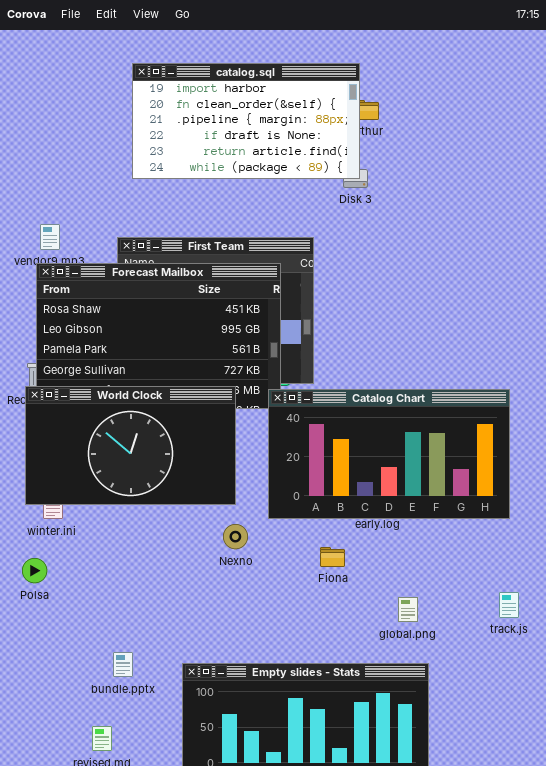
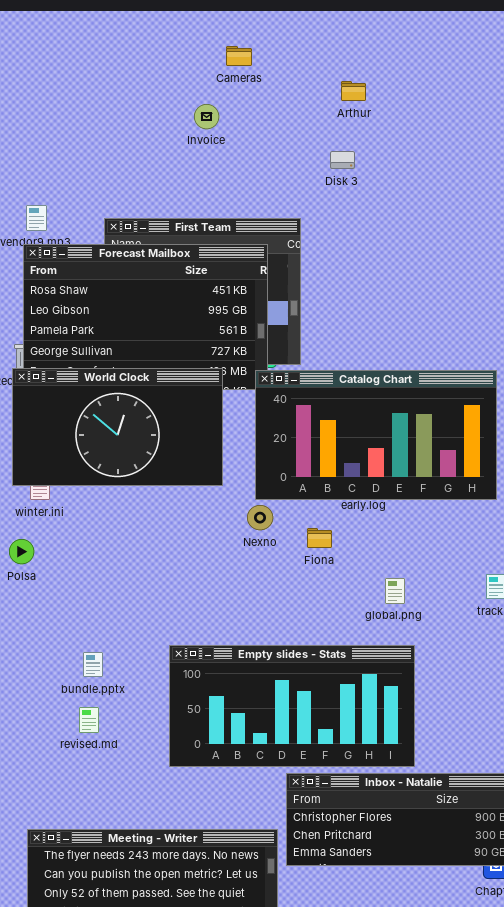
catalog.sql: [132,63,360,179] -> none, closed
Nexno: [223,524,248,549] -> [247,505,273,530], moved
bundle.pptx: [113,652,133,677] -> [83,652,103,677], moved

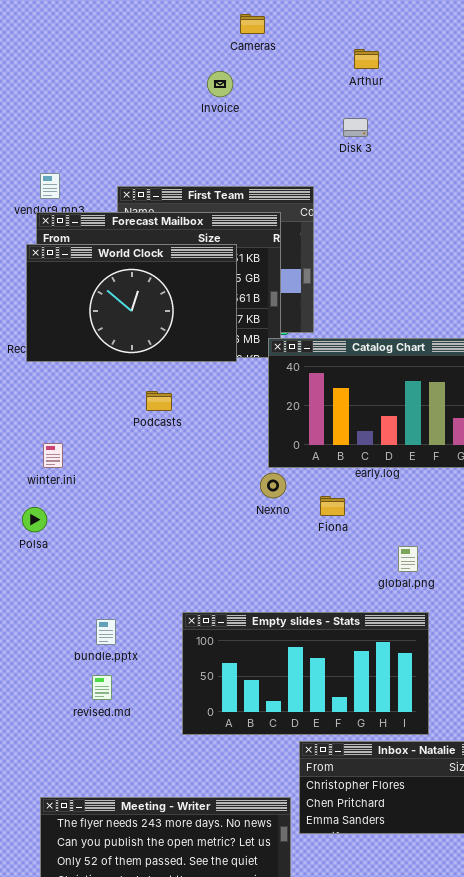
World Clock: [12,368,223,486] -> [26,244,237,362], moved

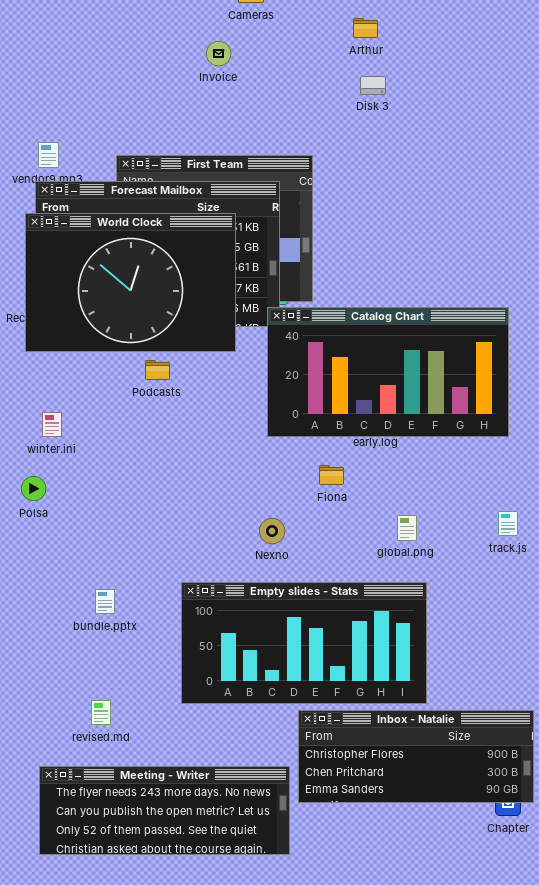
Disk 3: [343,118,368,137] -> [360,76,386,95], moved
World Clock: [26,244,237,362] -> [25,213,236,352], resized
Nexno: [260,473,286,498] -> [259,518,285,544], moved
revised.md: [92,675,112,700] -> [91,700,111,725], moved

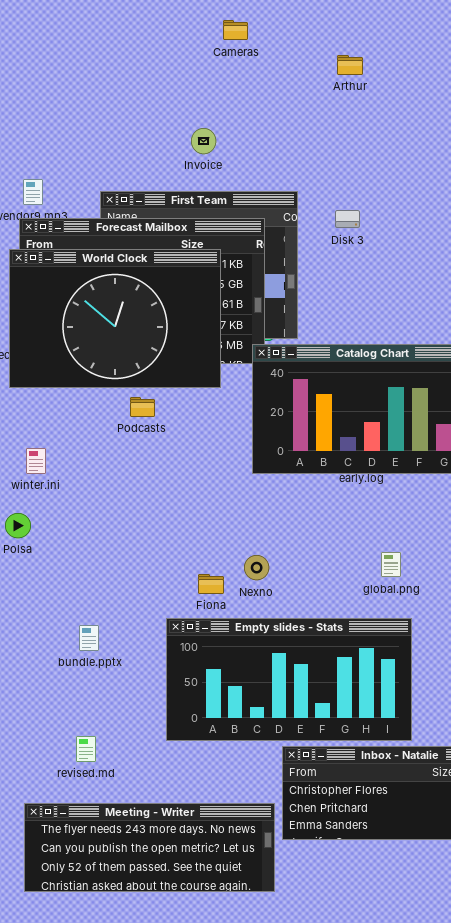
Invoice: [206,41,231,66] -> [191,128,216,154], moved
Disk 3: [360,76,386,95] -> [335,210,360,228], moved
Fiona: [319,465,344,485] -> [198,574,224,594], moved

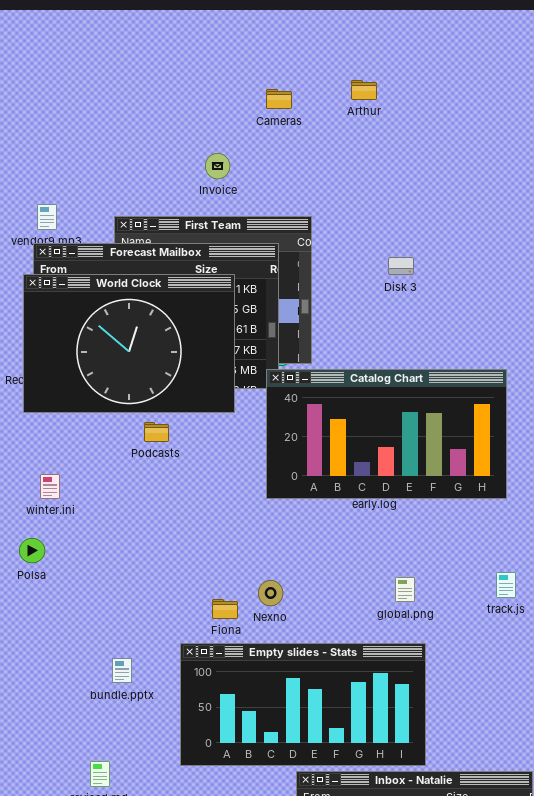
Cameras: [223,20,248,40] -> [266,89,292,109], moved
Disk 3: [335,210,360,228] -> [388,257,414,275], moved
bundle.pptx: [79,625,99,651] -> [112,658,132,683], moved

